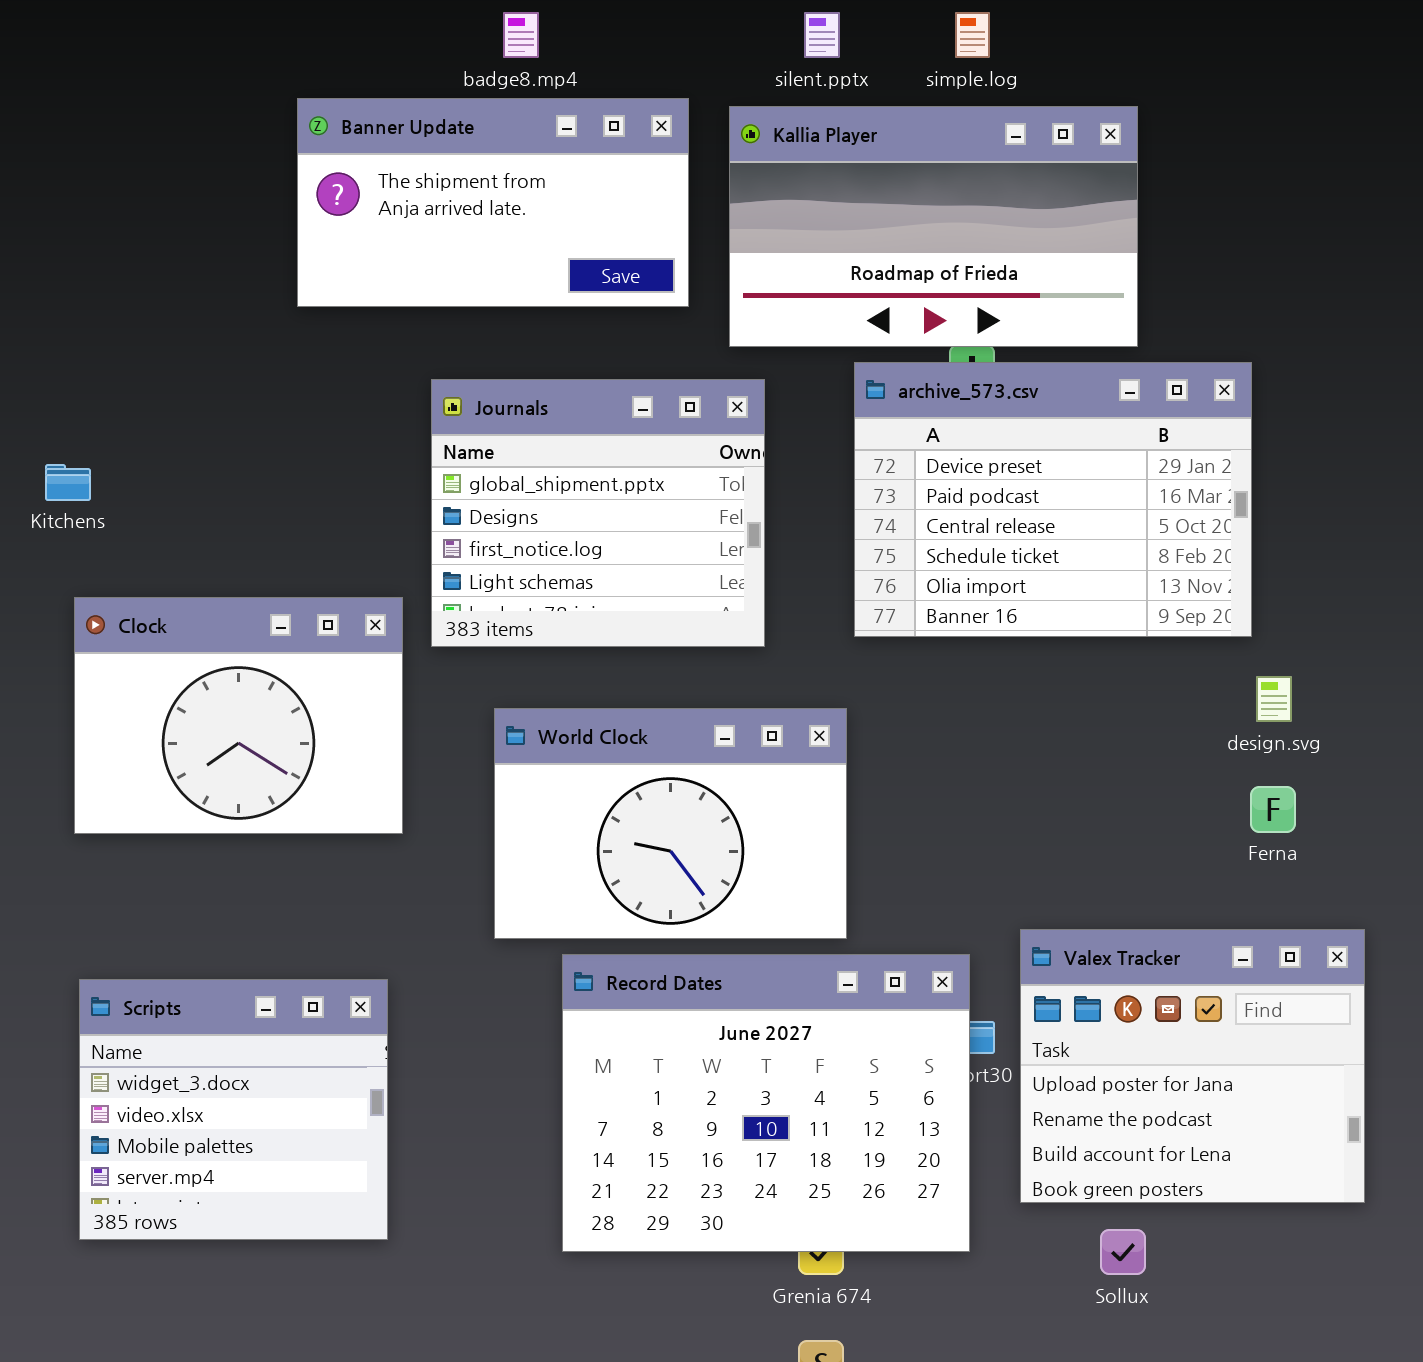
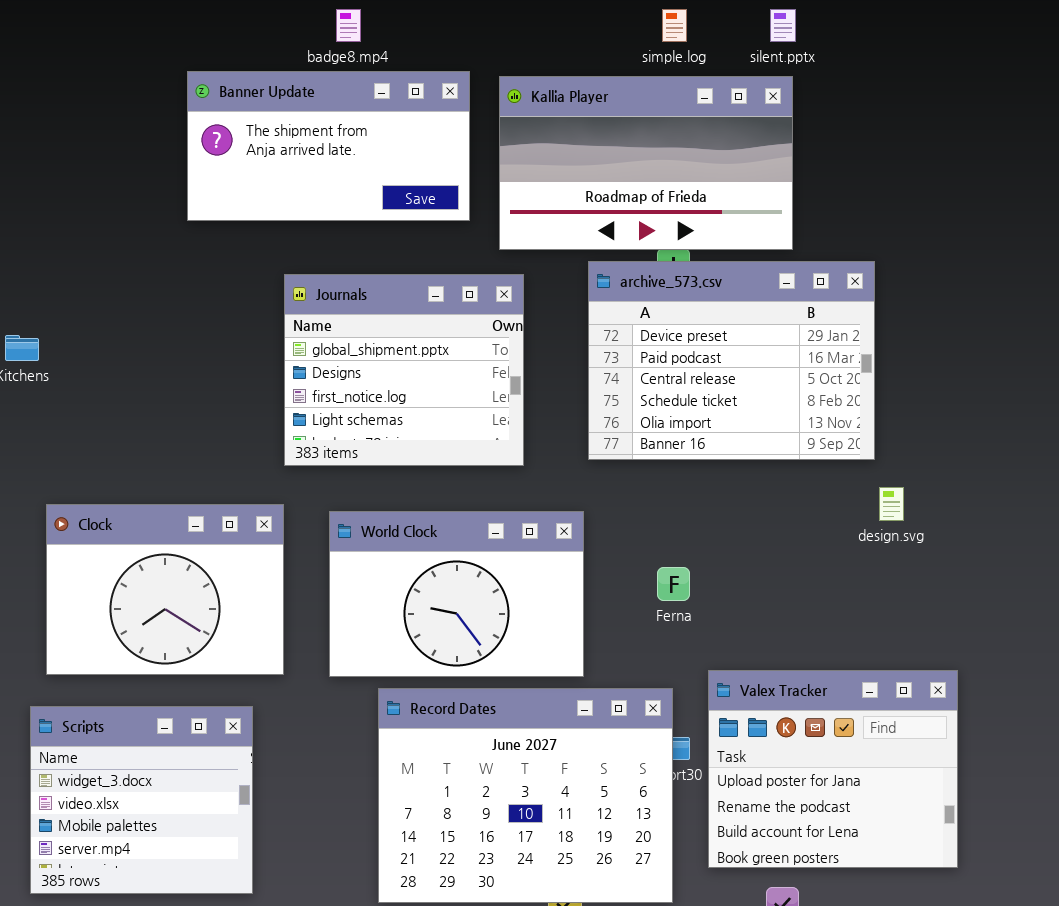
silent.pptx: [804,12,840,58] -> [770,9,796,42], moved
Clock: [74,597,403,834] -> [46,504,284,675], moved
Ferna: [1250,786,1296,833] -> [657,567,690,601], moved

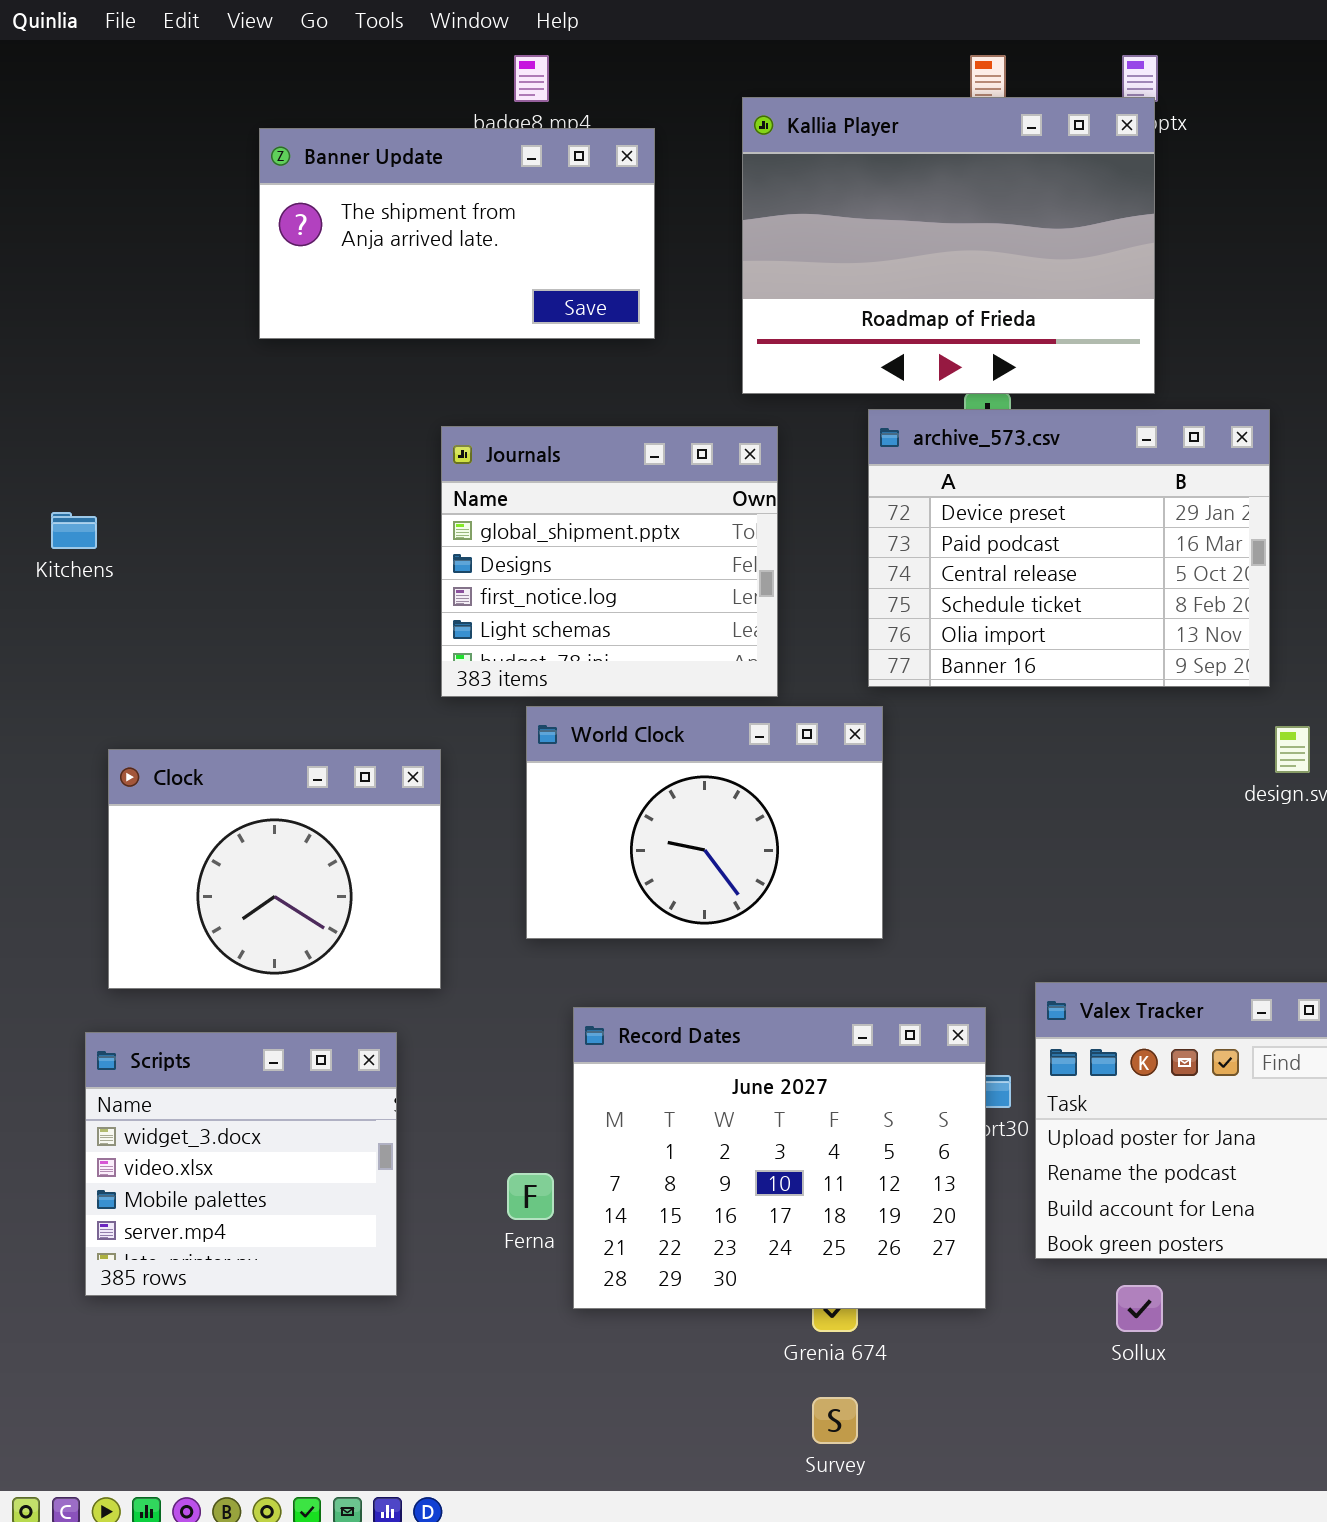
Banner Update: [187,71,470,221] -> [259,128,655,339], moved
Kallia Player: [499,76,793,250] -> [742,97,1155,394], resized
World Clock: [329,511,584,677] -> [526,706,883,939], moved
Ferna: [657,567,690,601] -> [507,1173,554,1220], moved

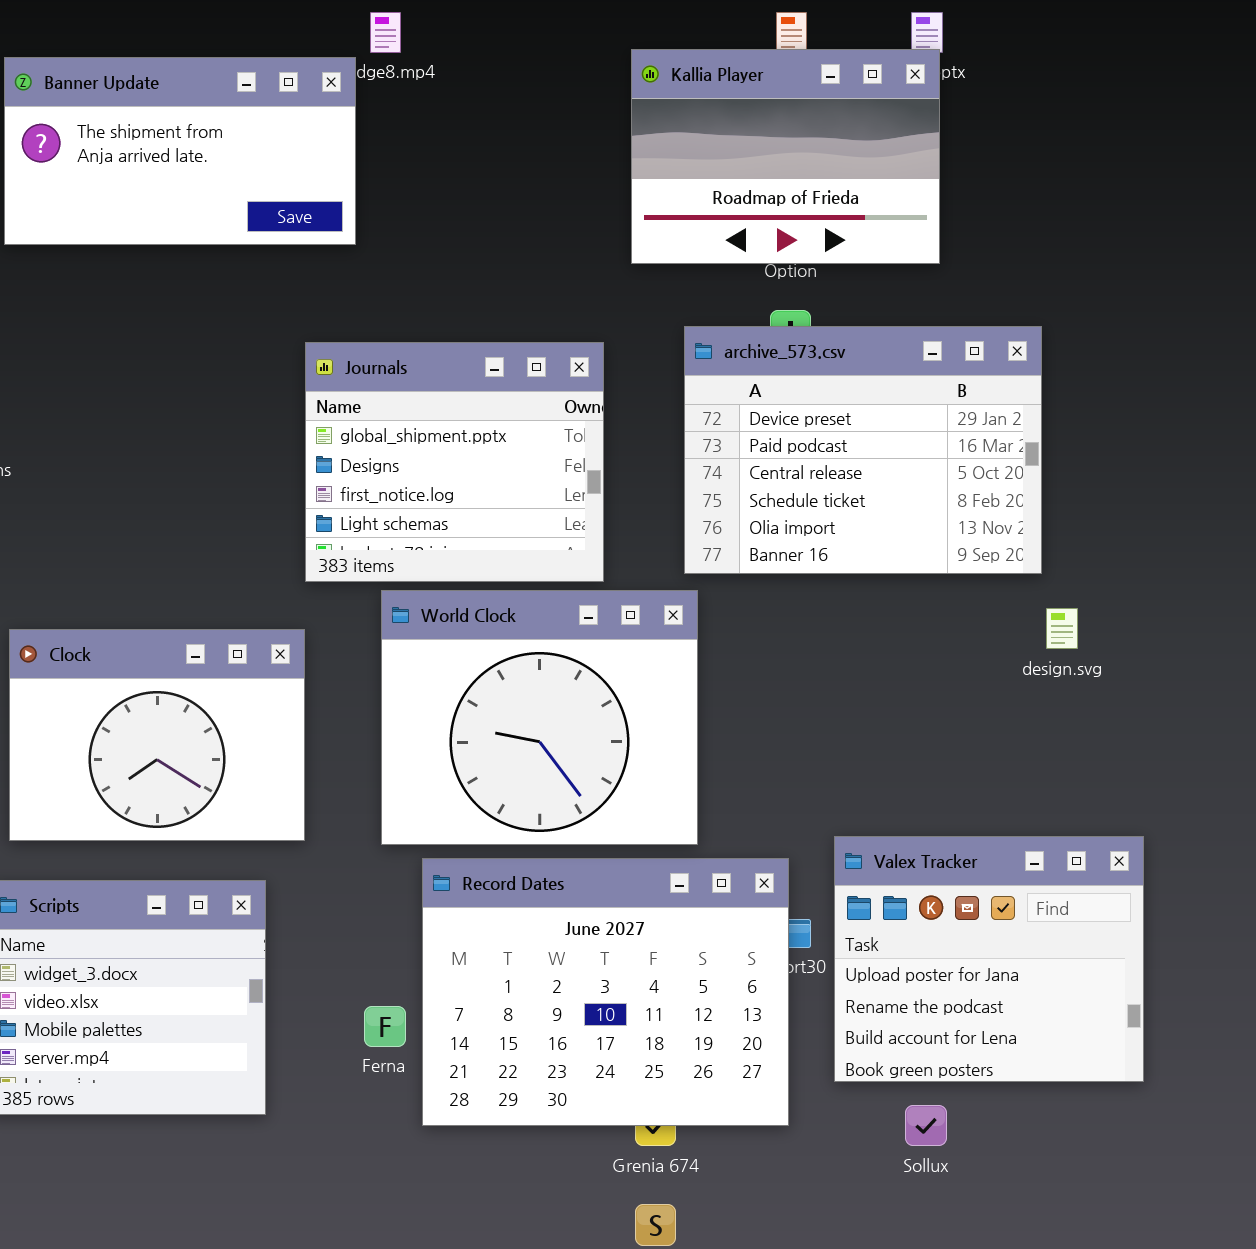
Kallia Player: [742,97,1155,394] -> [631,49,940,264], resized
Banner Update: [259,128,655,339] -> [4,57,356,245], moved
World Clock: [526,706,883,939] -> [381,590,698,845], resized

